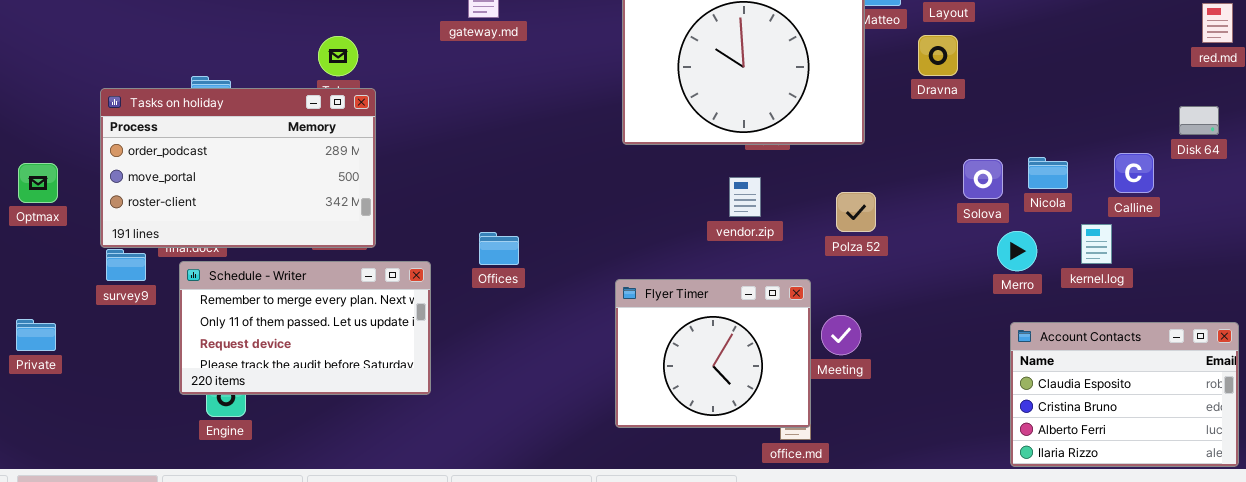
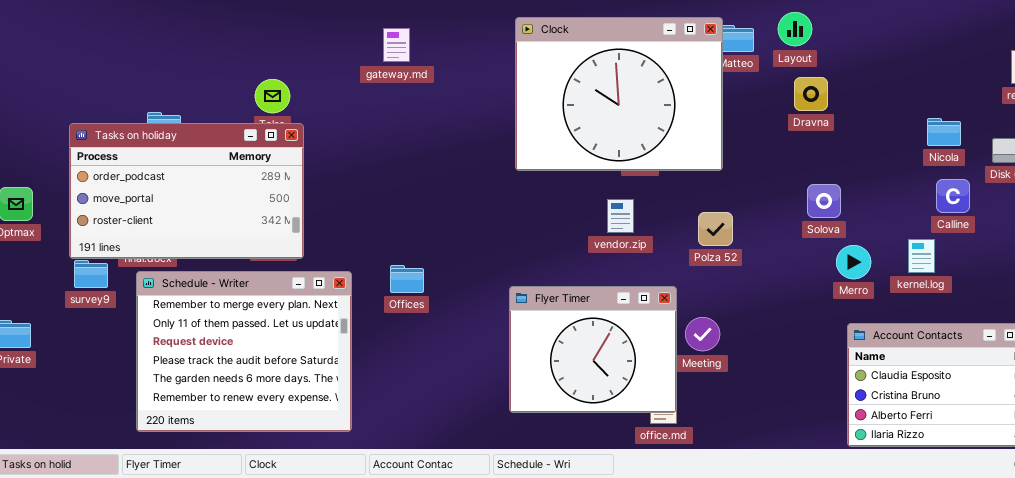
Dravna: [918,35,958,76] -> [794,77,828,111], moved
Nicola: [1028,157,1068,189] -> [927,118,961,146], moved
Offices: [479,232,519,265] -> [390,265,424,293], moved
Schedule - Writer: [179,261,431,395] -> [136,271,352,432], resized

